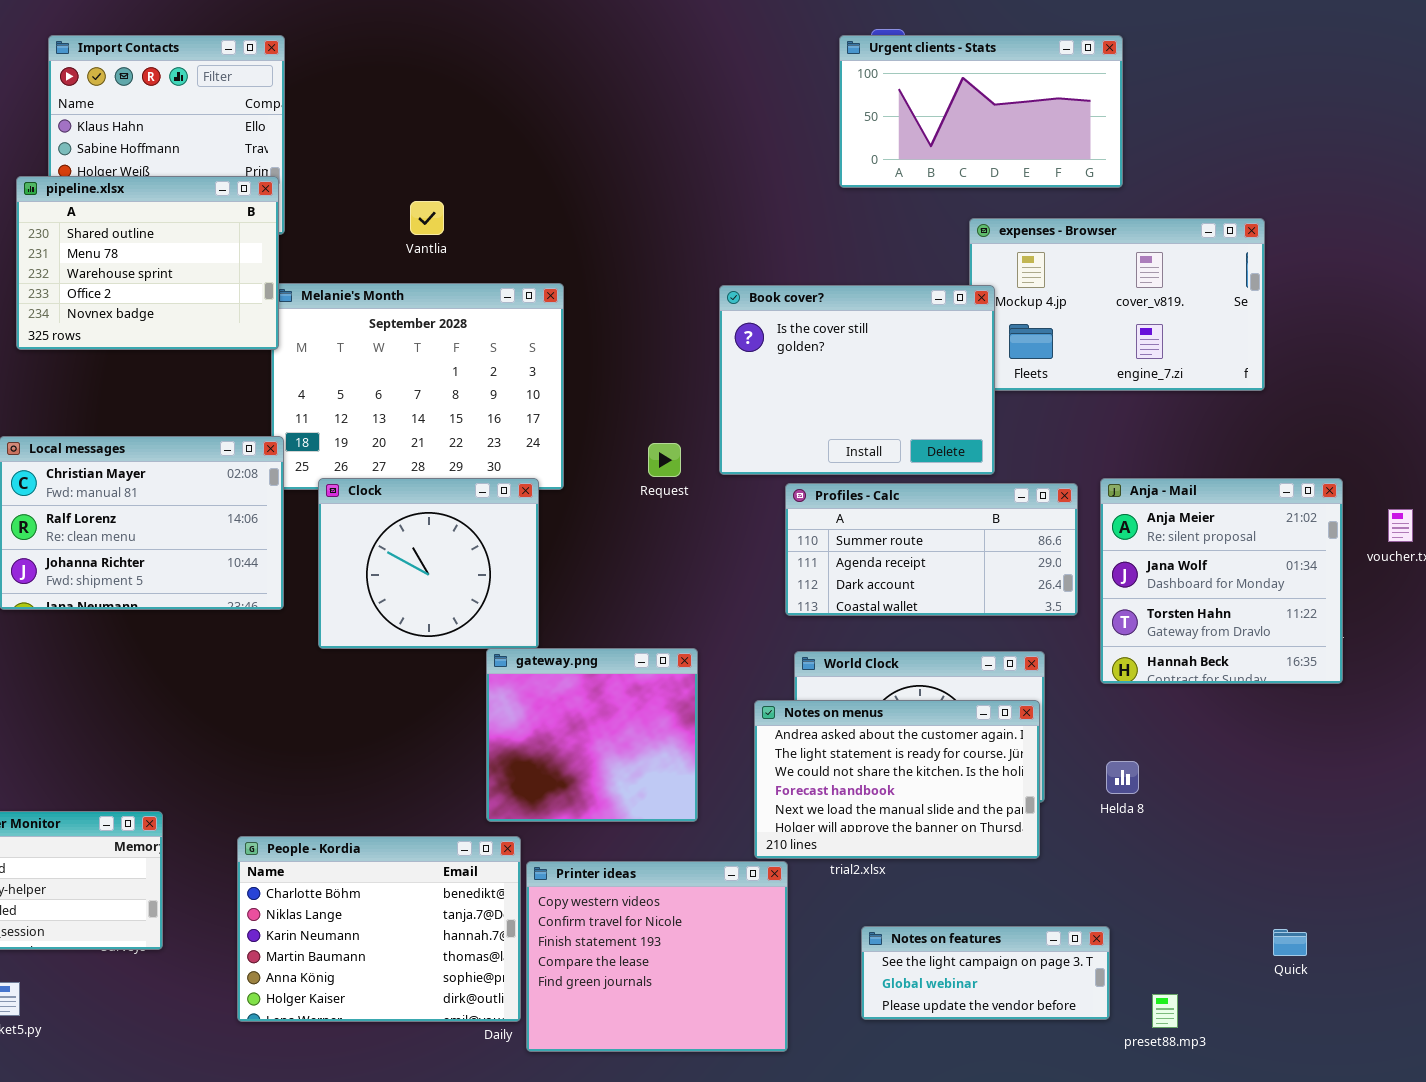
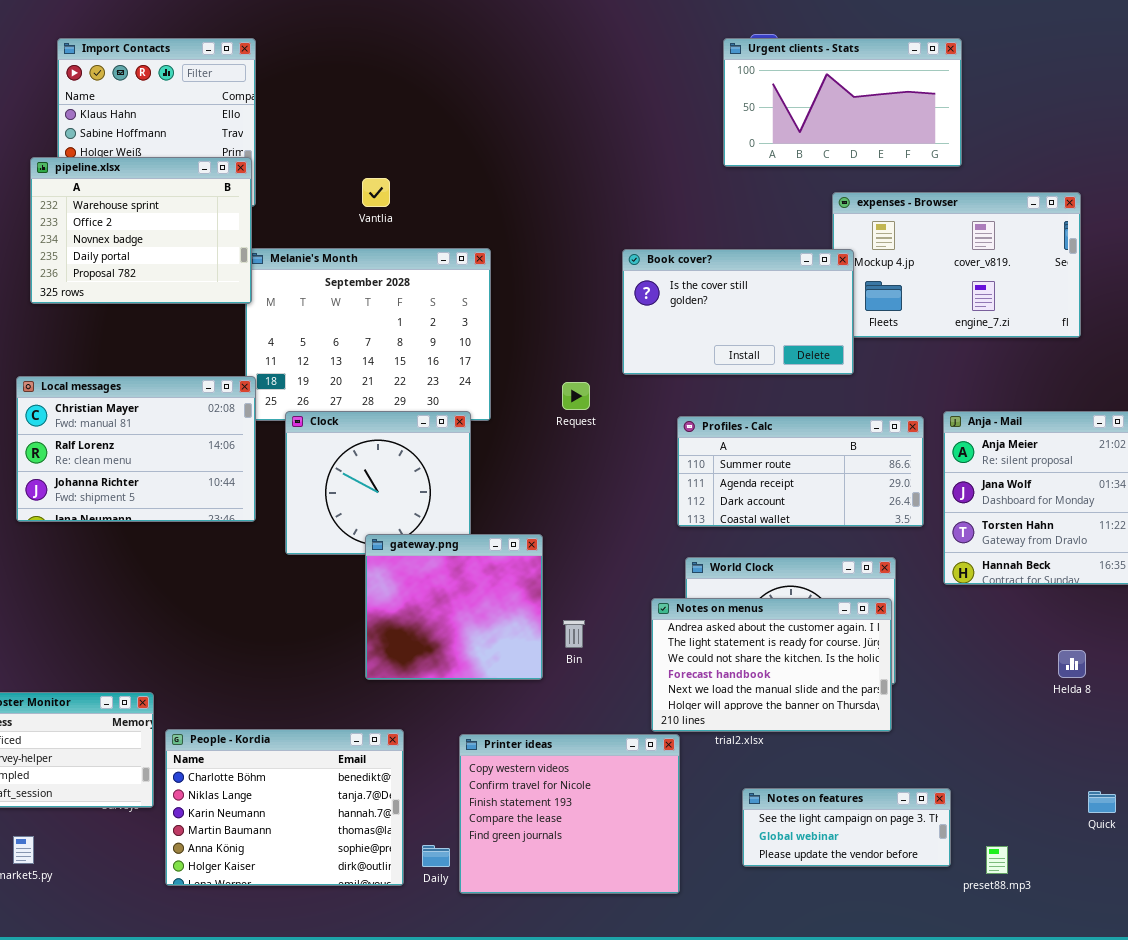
pipeline.xlsx: [16,176,279,350] -> [30,157,252,304], scrolled down 2 rows
Book cover?: [719,285,995,475] -> [622,249,854,375], resized
gateway.png: [486,648,698,822] -> [365,534,543,680], moved
Helda 8: [1106,761,1139,794] -> [1058,650,1086,678], moved
People - Kordia: [237,836,521,1022] -> [165,729,404,886], moved

